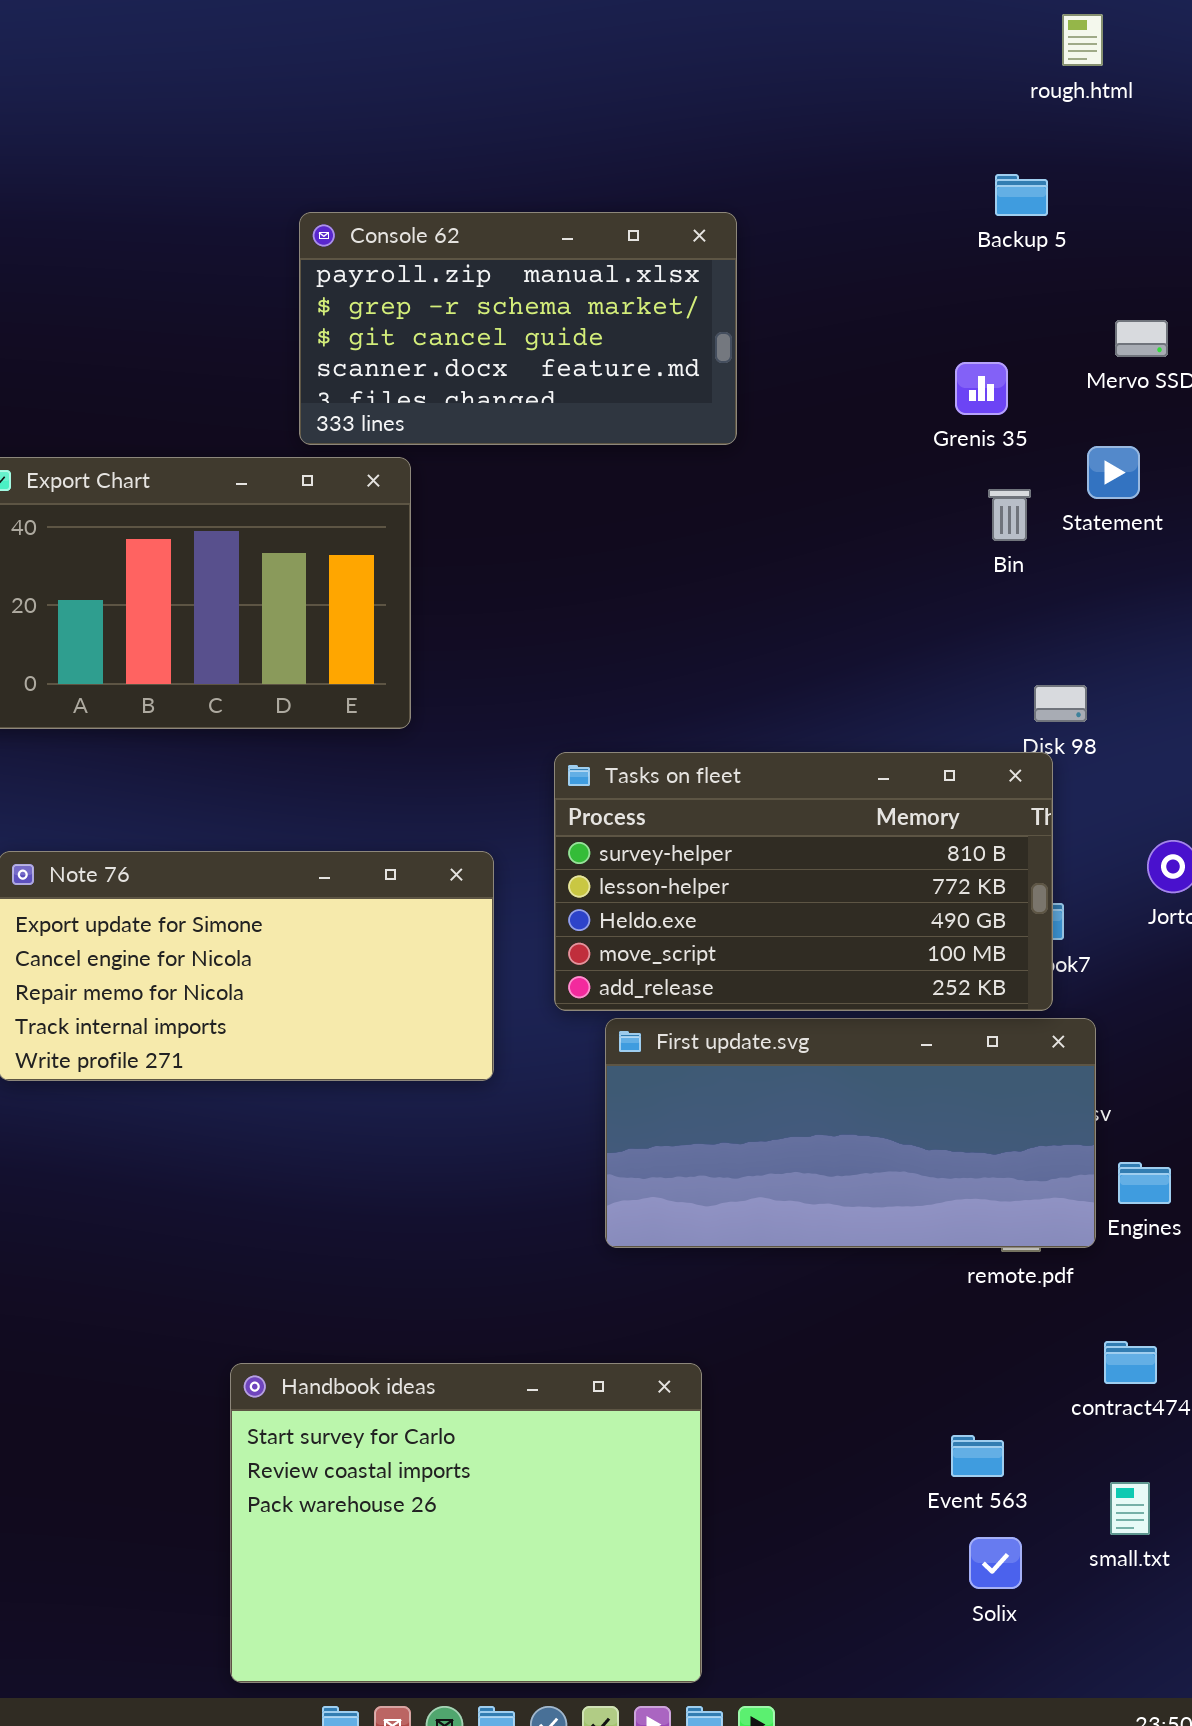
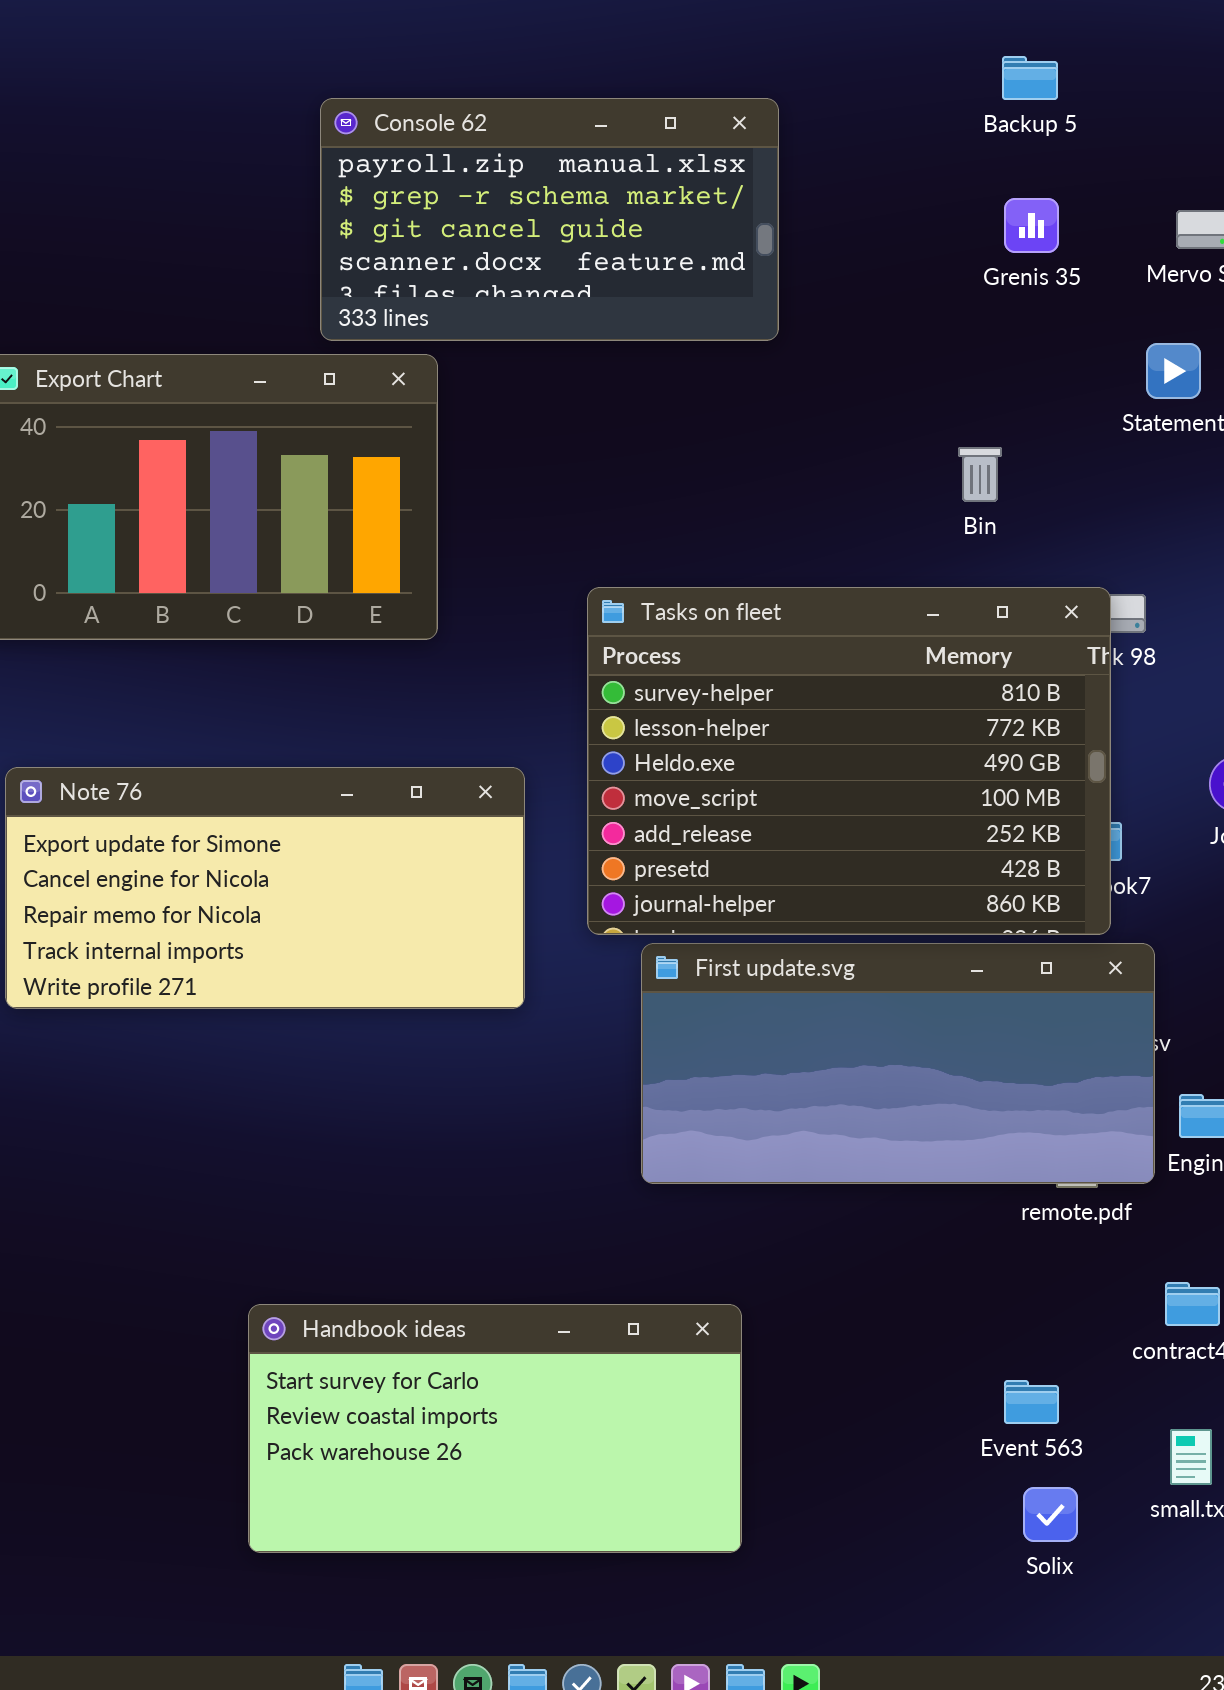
Backup 5: [995,174,1048,216] -> [1002,56,1058,100], moved
Grenis 35: [955,362,1008,415] -> [1004,198,1059,253], moved
Bin: [988,489,1031,541] -> [958,447,1002,502], moved
Tasks on fleet: [554,752,1053,1011] -> [587,587,1111,935], resized
Handbook ideas: [230,1363,702,1683] -> [248,1304,742,1553], resized

